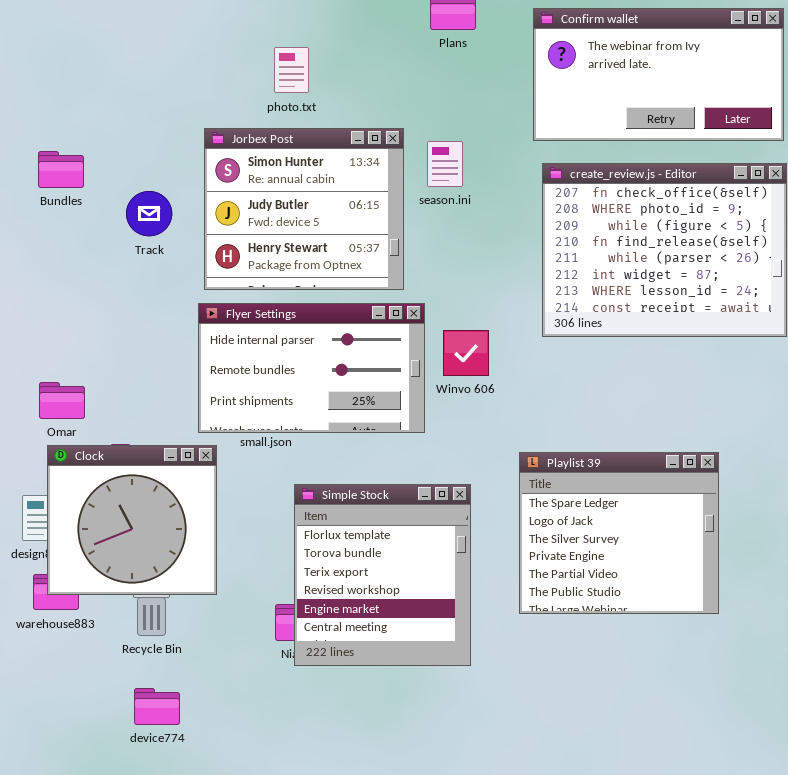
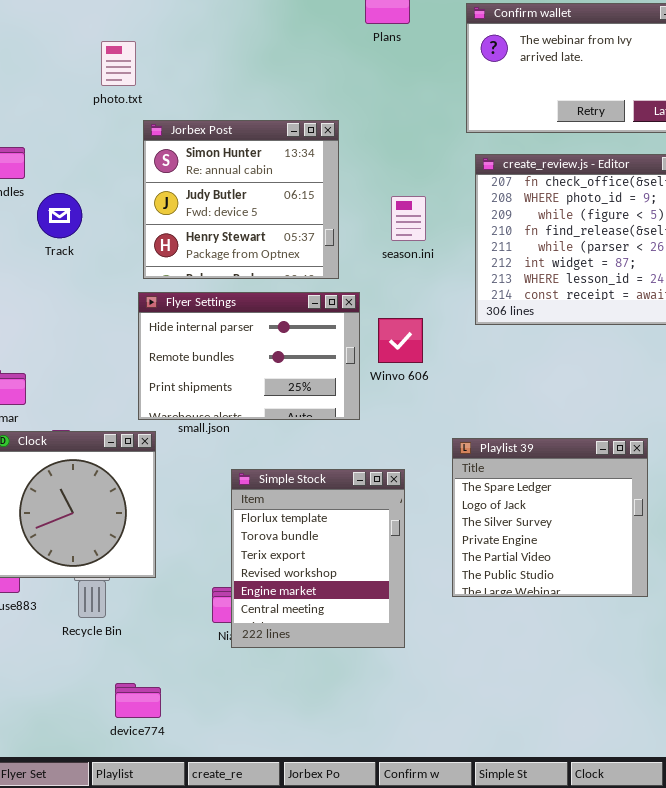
photo.txt: [274,47,309,93] -> [101,41,136,86], moved
season.ini: [427,141,463,187] -> [391,196,426,241], moved
Track: [126,191,172,236] -> [37,193,82,238], moved
device774: [134,688,180,725] -> [115,683,161,718], moved

